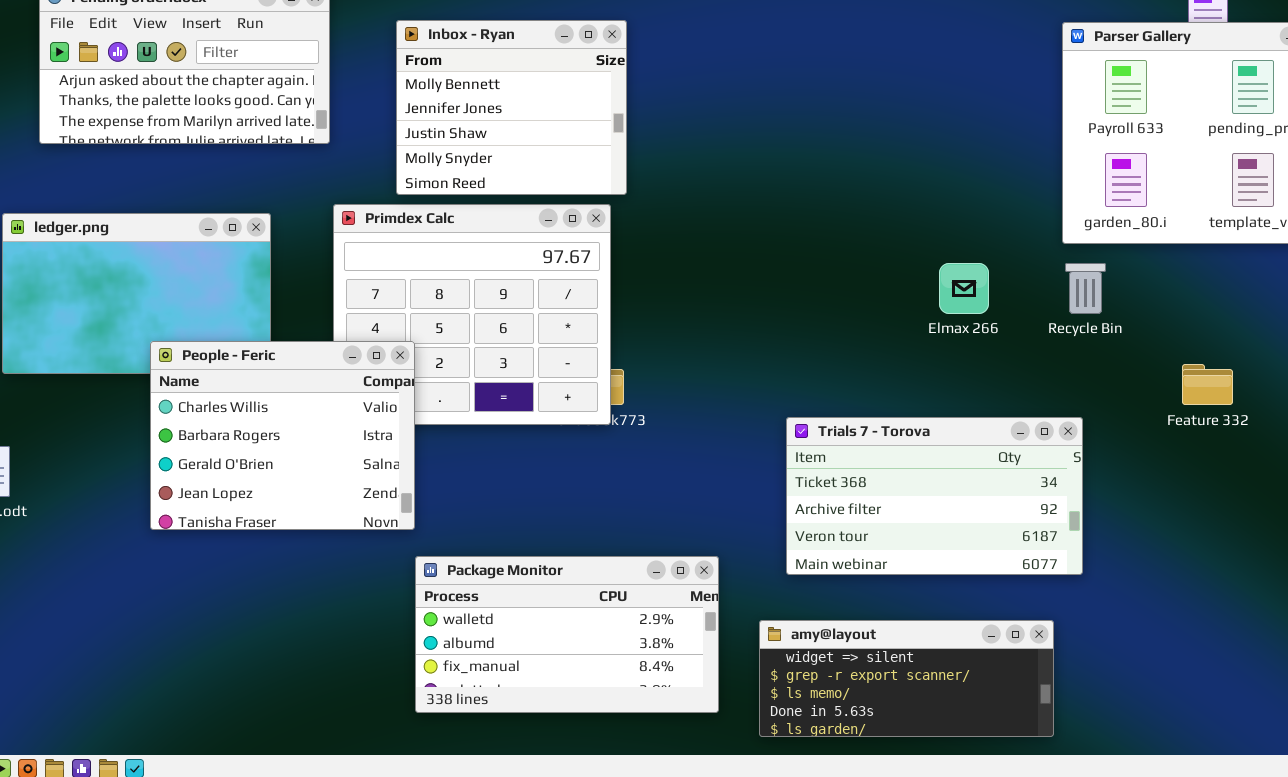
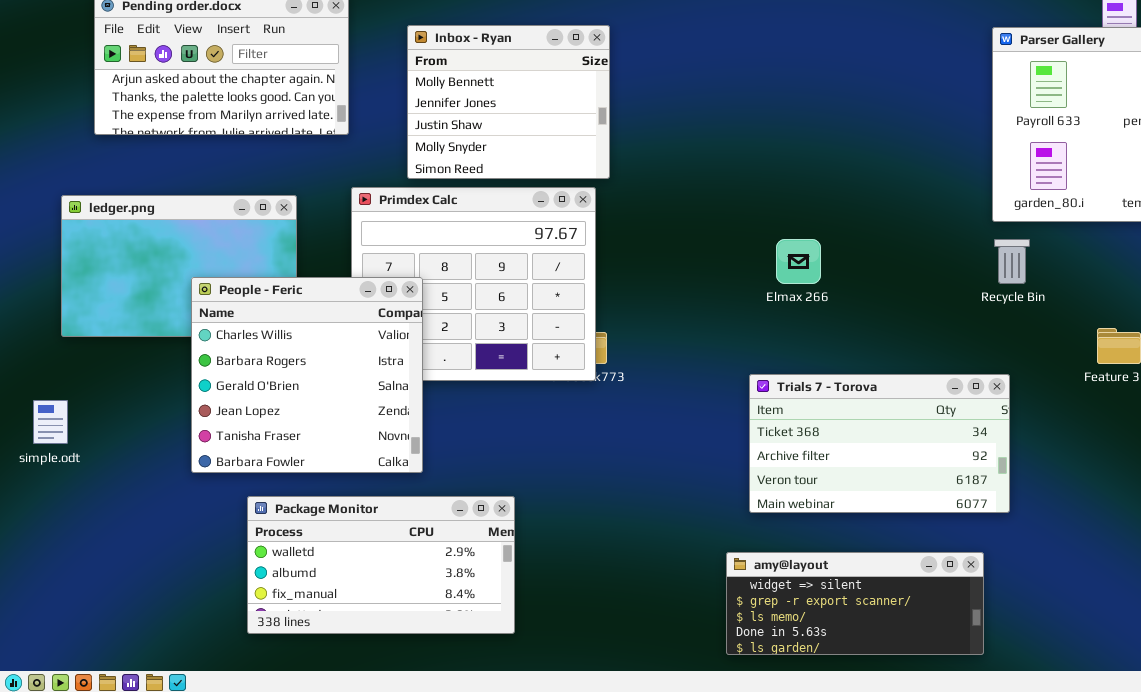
Elmax 266: [939,263,989,314] -> [776,239,821,284], moved
People - Feric: [150,341,415,530] -> [191,277,423,473], resized
Package Monitor: [415,556,719,713] -> [247,496,515,634], moved

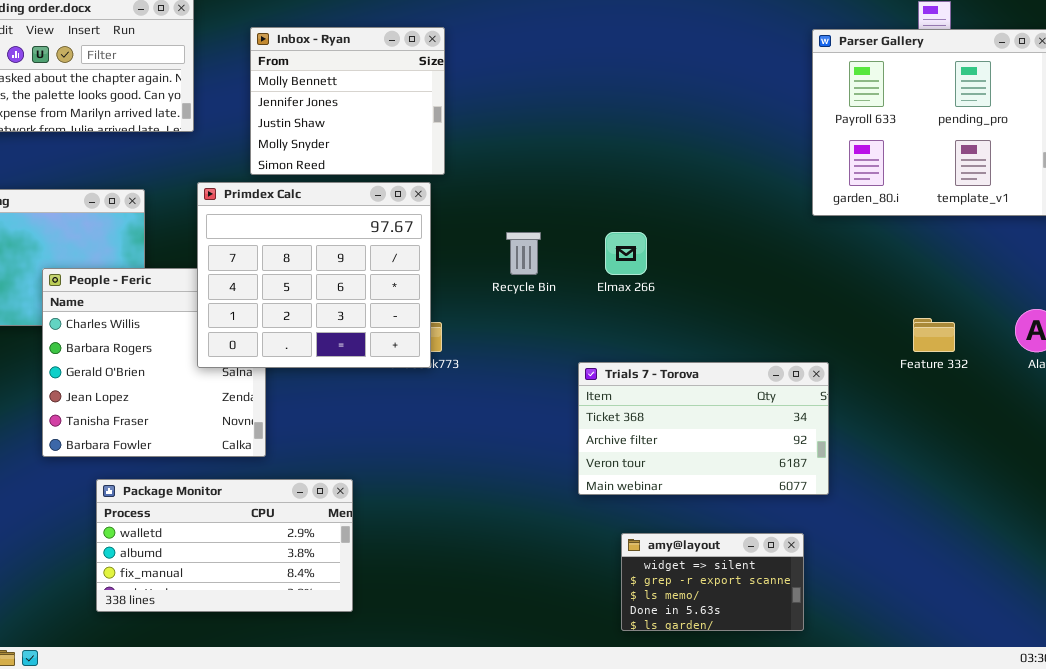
Primdex Calc: [351,187,596,381] -> [197,182,431,368], raised
Recycle Bin: [994,239,1030,284] -> [506,232,541,275], moved
amy@layout: [726,552,984,655] -> [621,533,804,631], resized

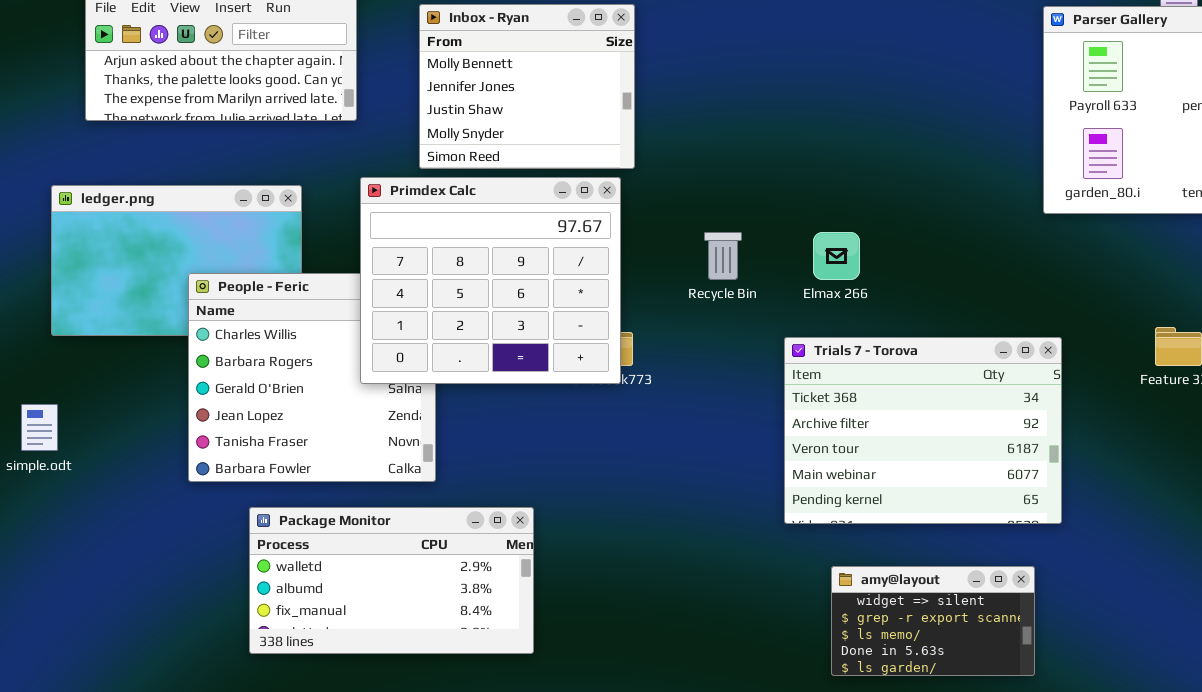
Trials 7 - Torova: [578,362,829,495] -> [784,337,1062,524], resized

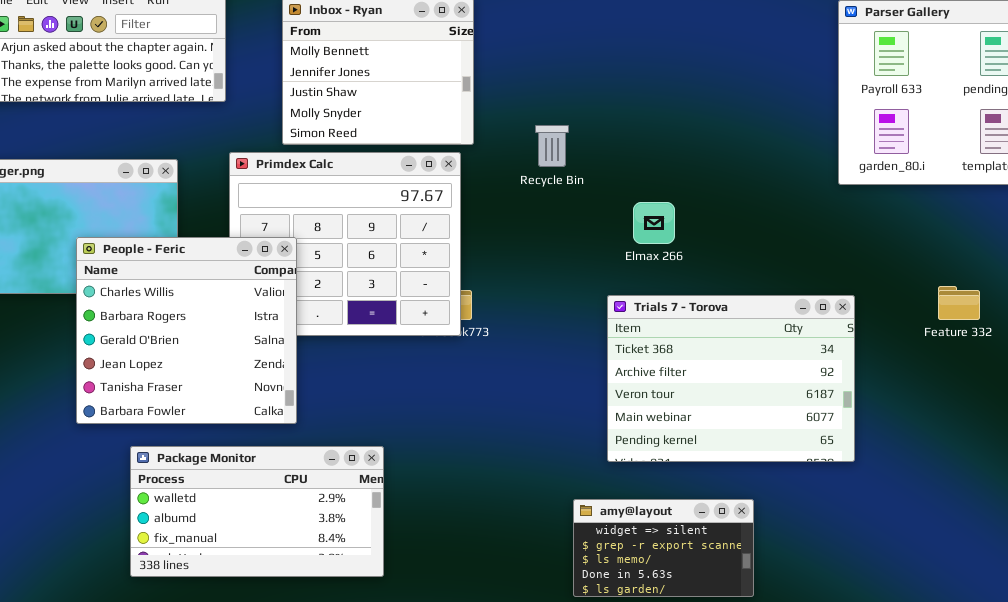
Recycle Bin: [704,232,742,280] -> [535,125,569,167], moved
People - Feric: [188,273,436,482] -> [76,237,297,424], raised
amy@layout: [831,566,1035,676] -> [573,499,754,597], moved

